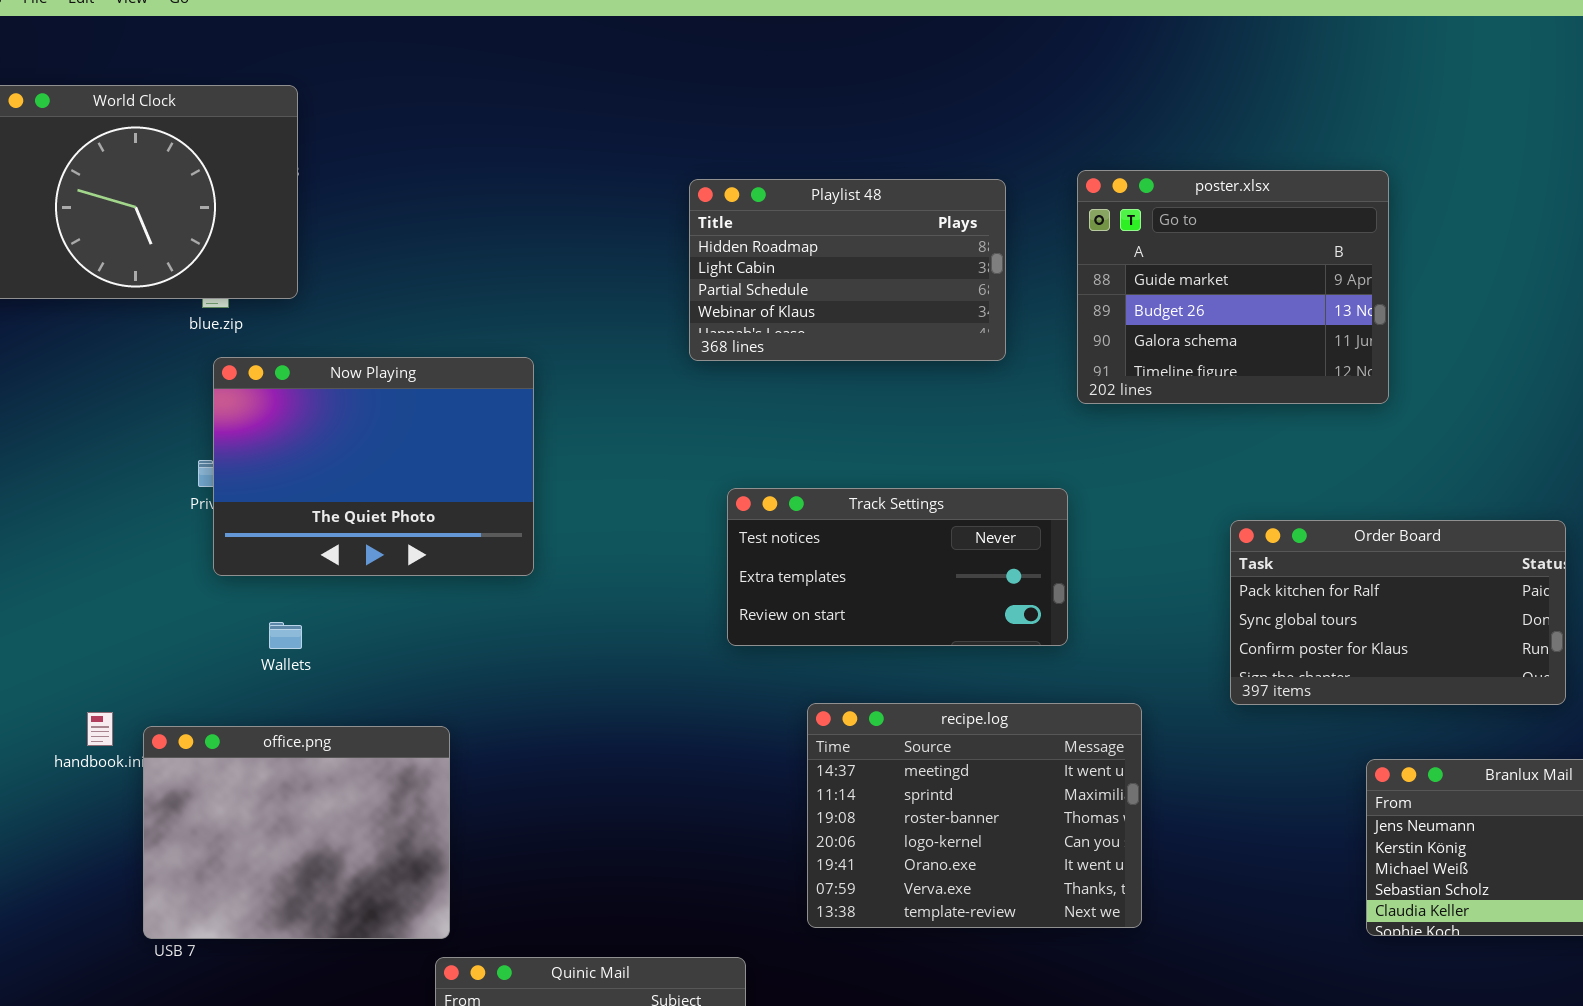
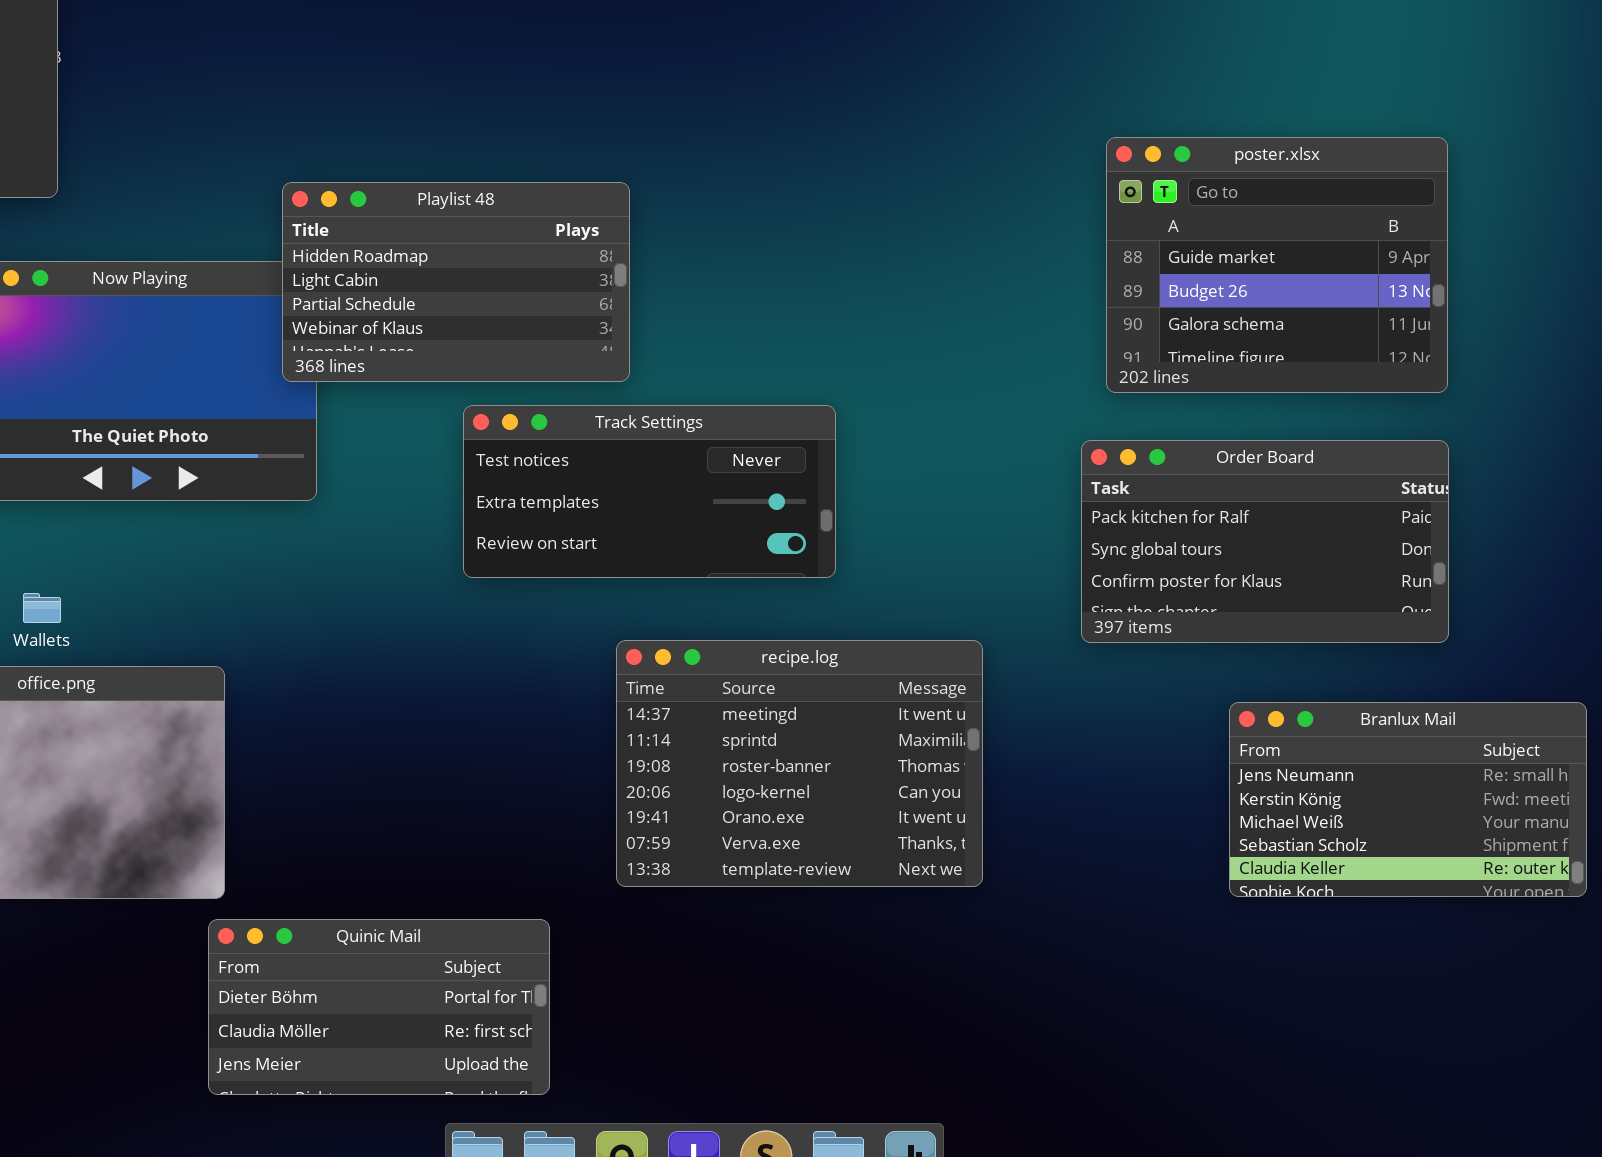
poster.xlsx: [1077,170,1389,404] -> [1106,137,1448,393], moved
Playlist 48: [689,179,1006,361] -> [282,182,630,382], moved
Track Settings: [727,488,1068,646] -> [463,405,836,578], moved
Wallets: [269,622,302,649] -> [23,593,61,623], moved

